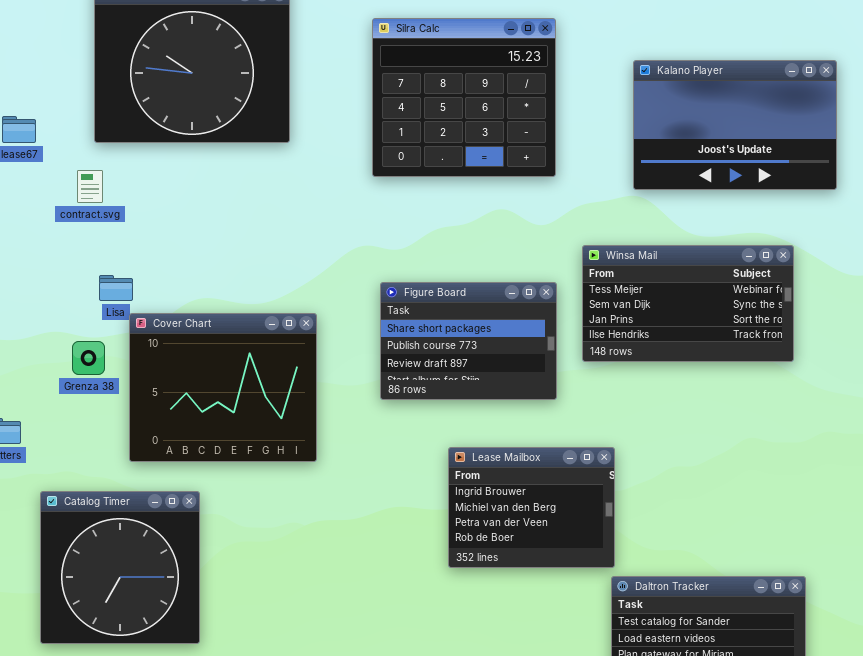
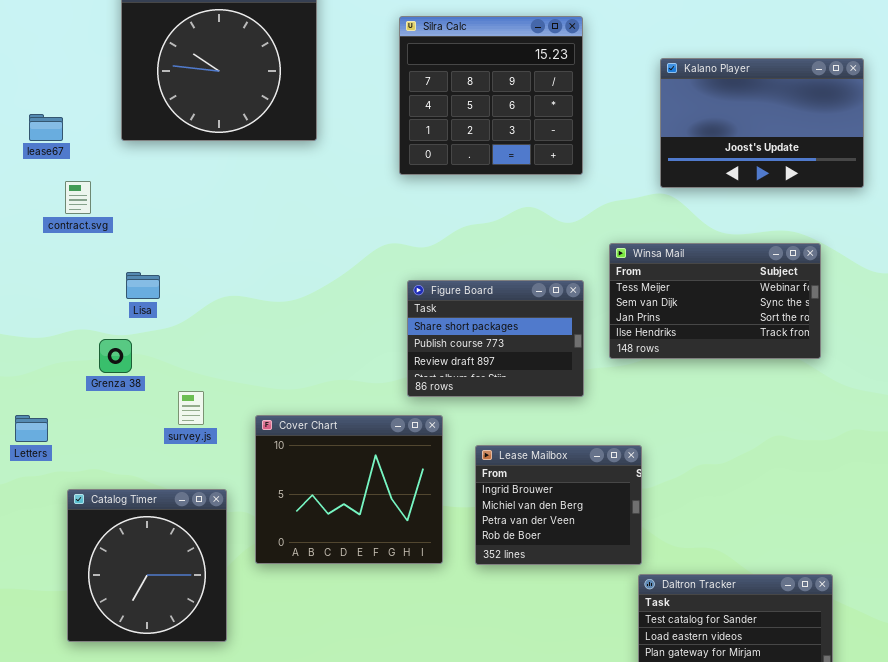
contract.svg: [77,170,103,203] -> [65,181,91,214], moved
Cover Chart: [129,313,317,462] -> [255,415,443,564], moved

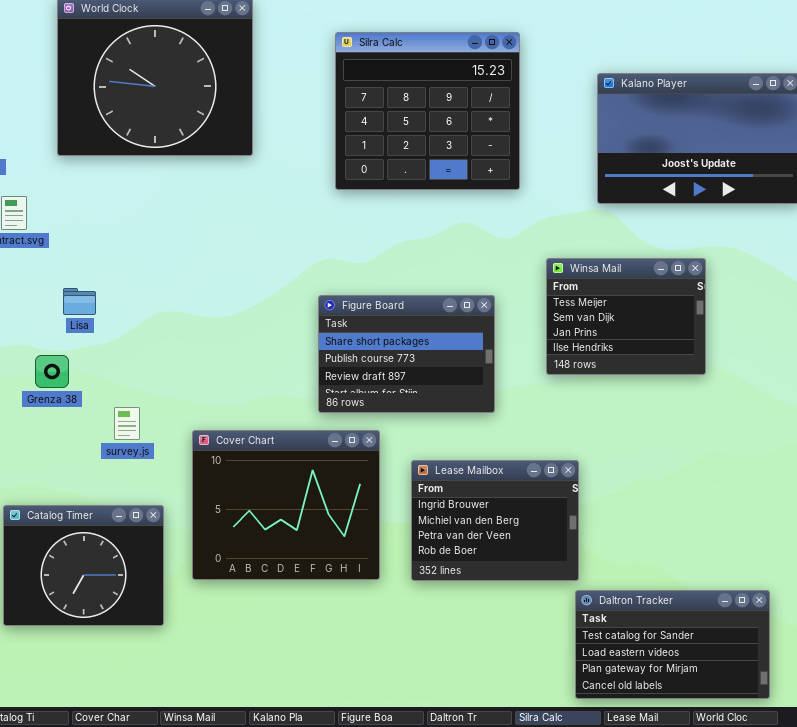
Winsa Mail: [609,243,821,359] -> [546,258,706,375], resized
Figure Board: [407,280,584,397] -> [318,295,495,413], moved
Catalog Timer: [67,489,227,642] -> [3,505,164,626], resized

